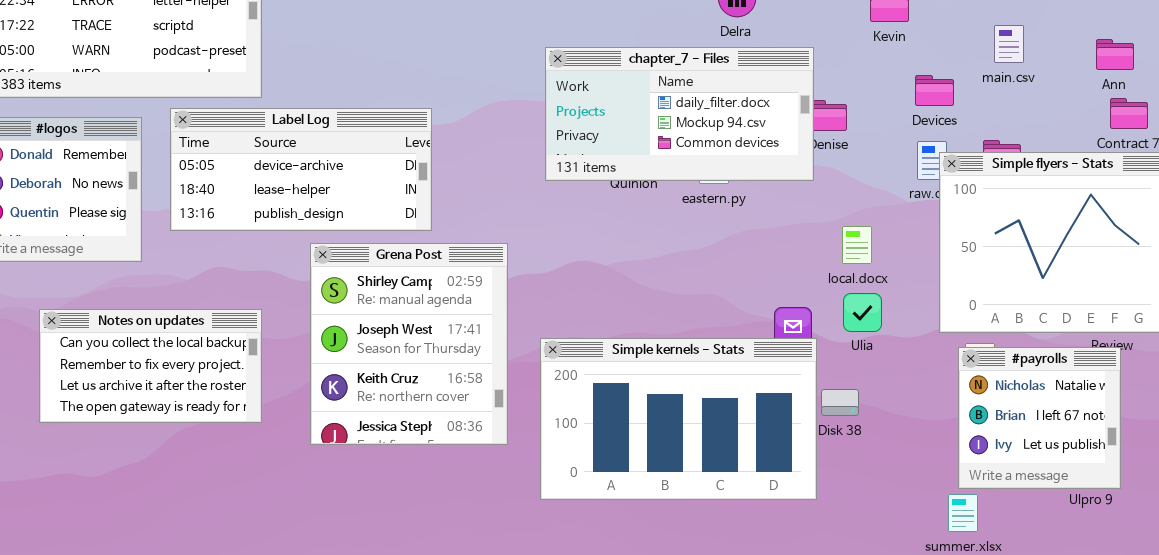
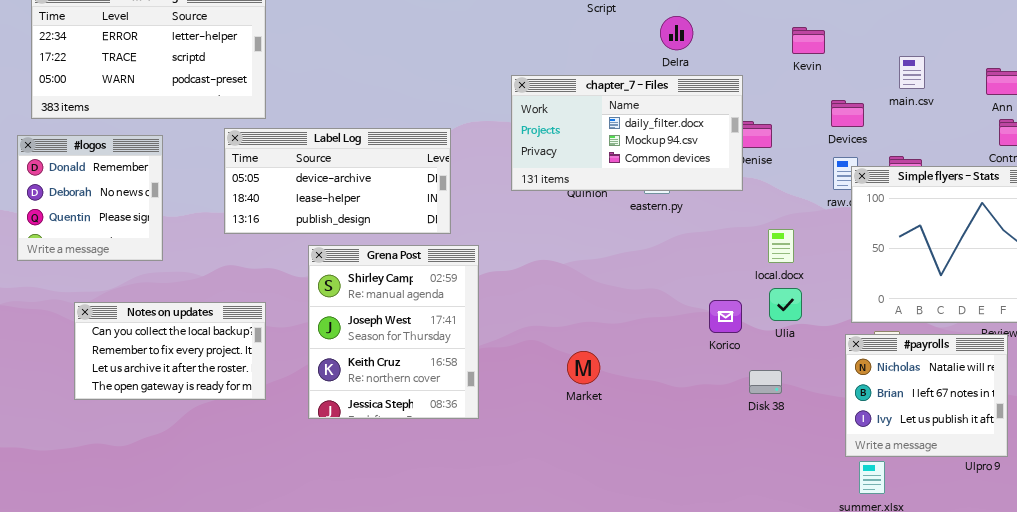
Label Log: [170,108,432,231] -> [224,128,451,234], moved
Simple kernels - Stats: [540,338,817,500] -> none, closed
#payrolls: [958,347,1121,489] -> [845,334,1008,457], resized

